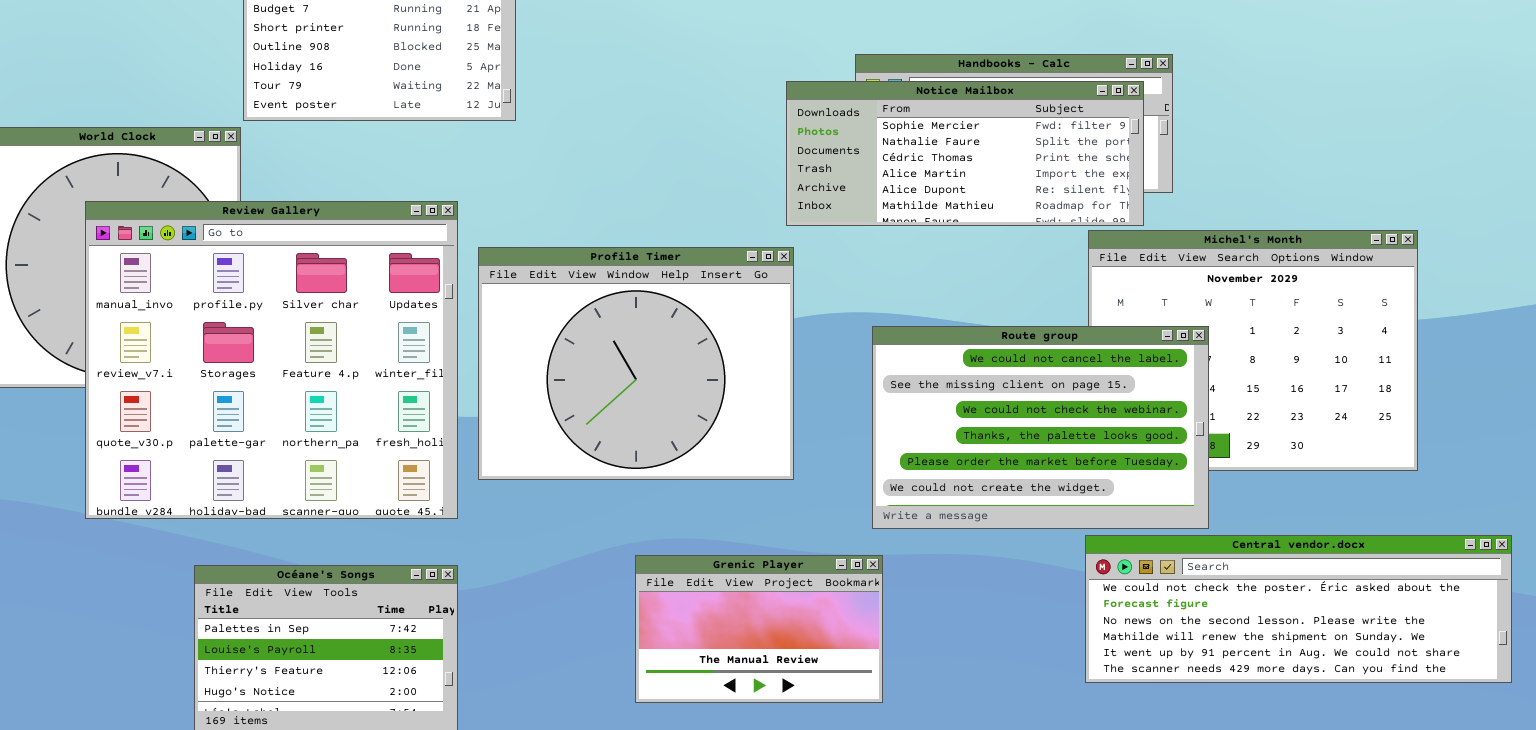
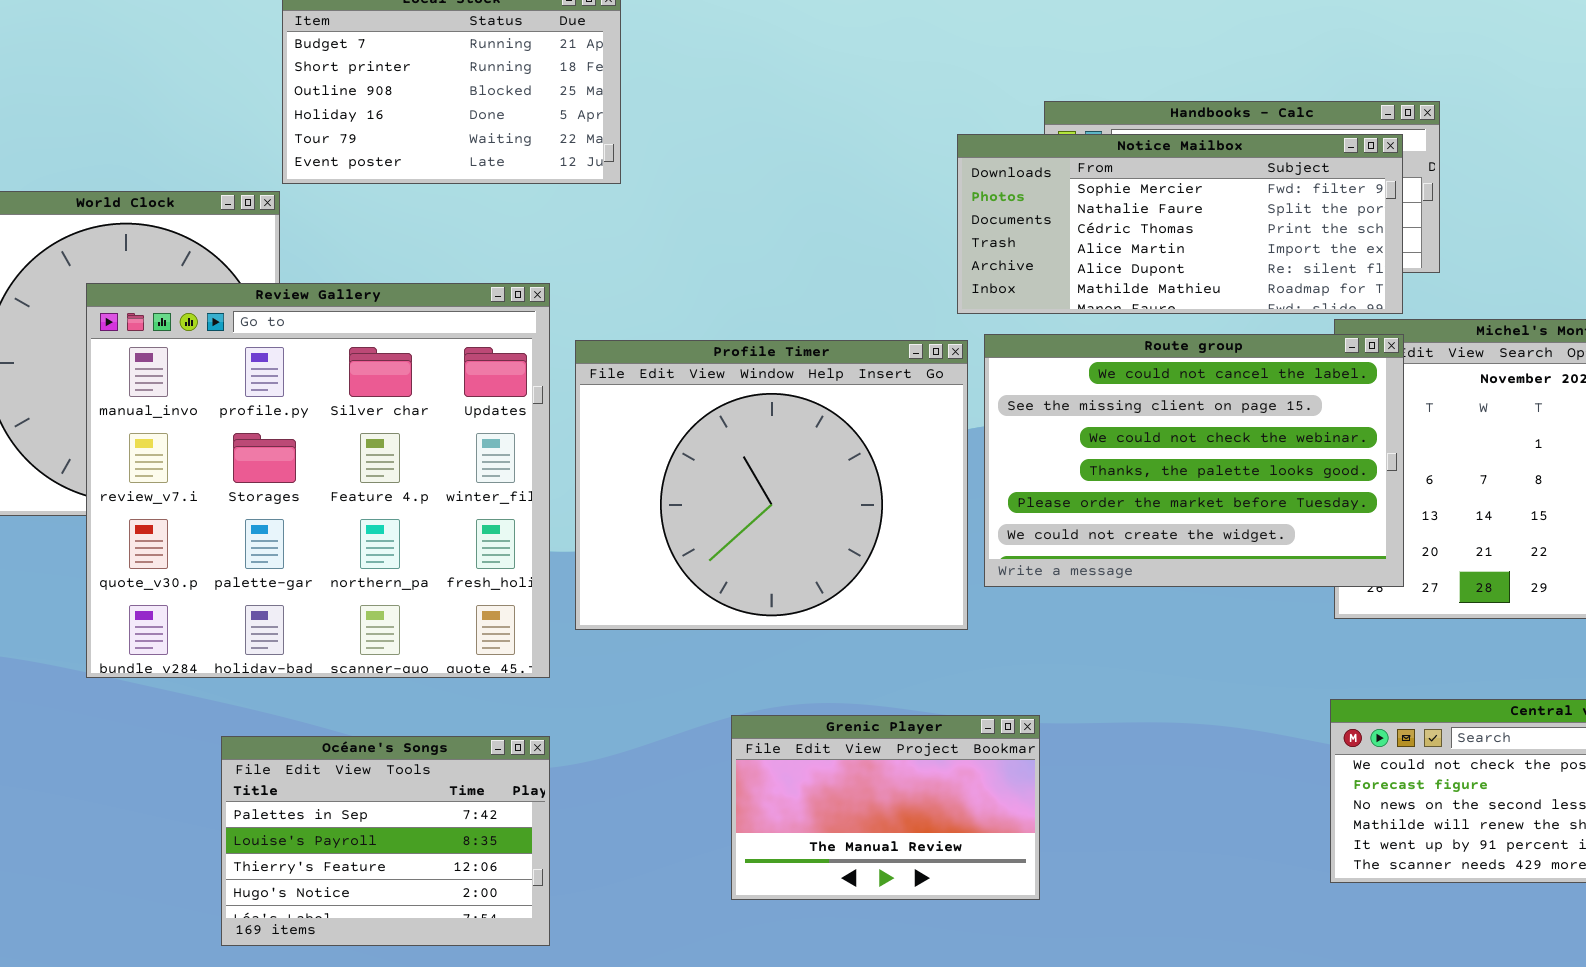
Route group: [872,326,1209,529] -> [984,334,1404,587], moved
Grenic Player: [635,555,883,703] -> [731,715,1040,900], moved

